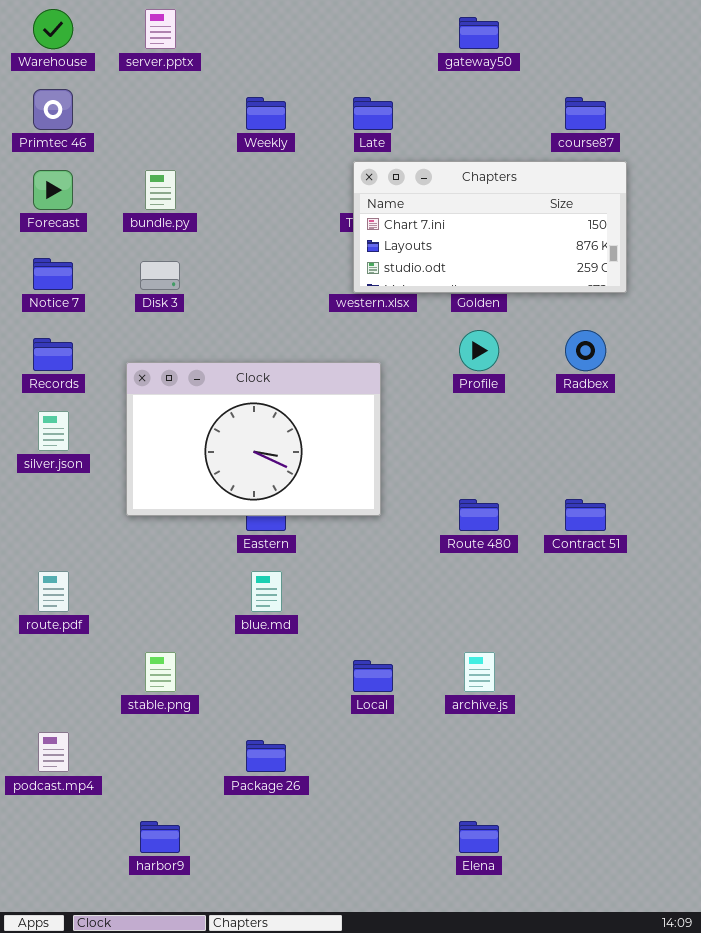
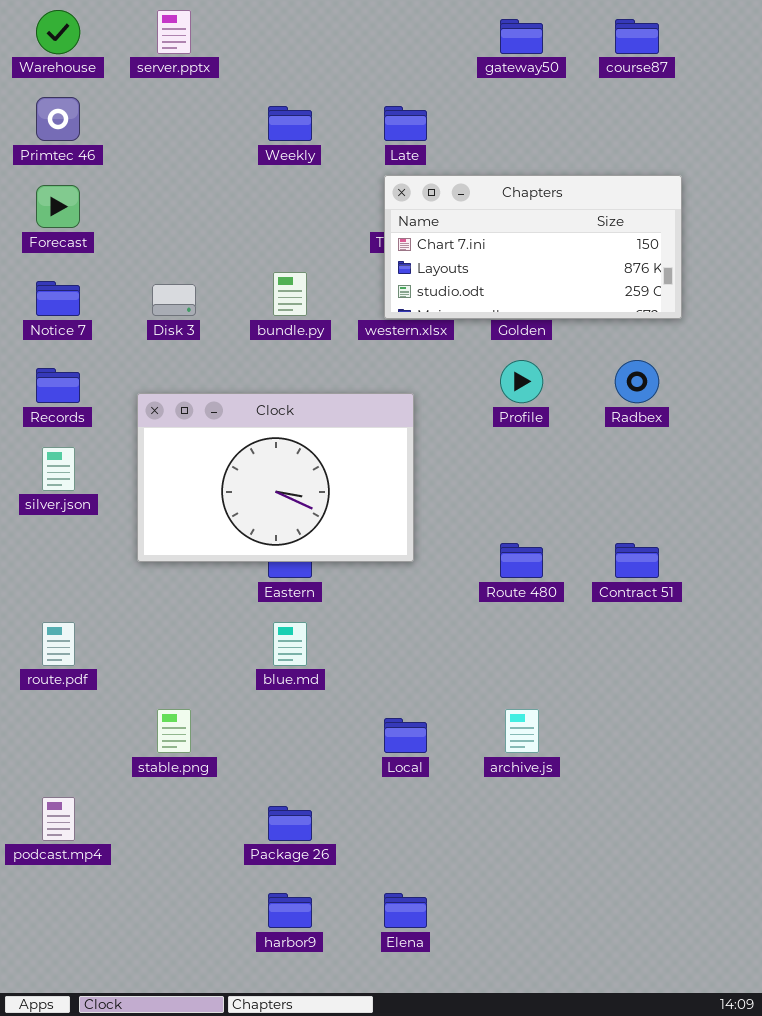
course87: [565,97,606,130] -> [615,19,659,54], moved
bundle.py: [145,170,176,210] -> [273,272,307,316], moved
harbor9: [140,821,180,853] -> [268,893,312,928], moved
Elena: [459,821,499,853] -> [384,893,427,928], moved

